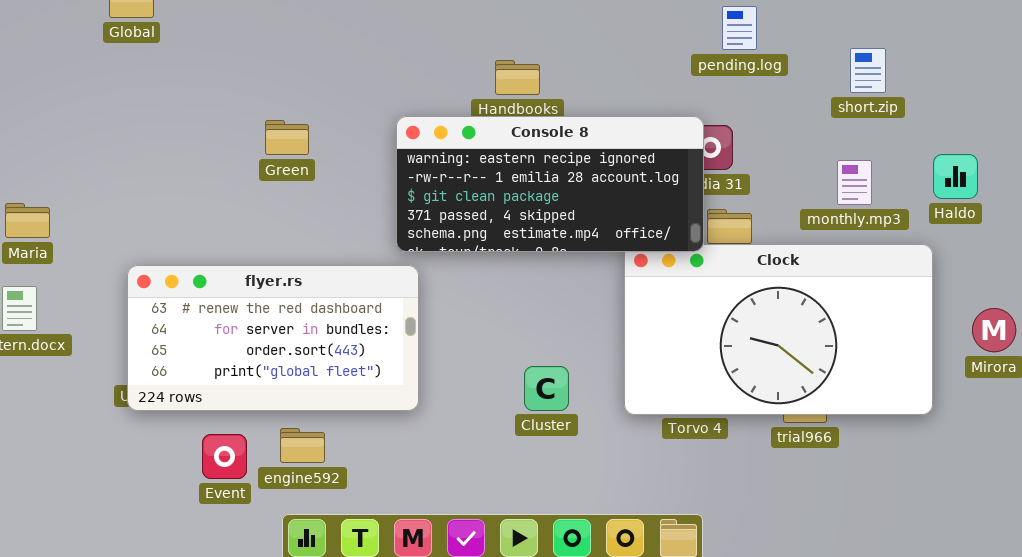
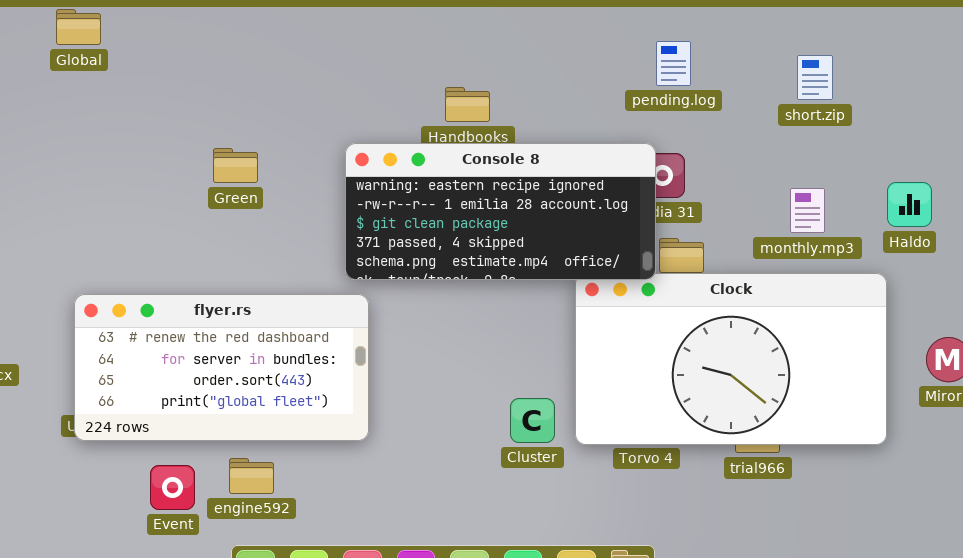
pending.log: [722,6,757,50] -> [656,41,691,86], moved
short.zip: [850,48,886,93] -> [797,55,833,100], moved
Cluster: [524,366,569,411] -> [510,398,555,443], moved

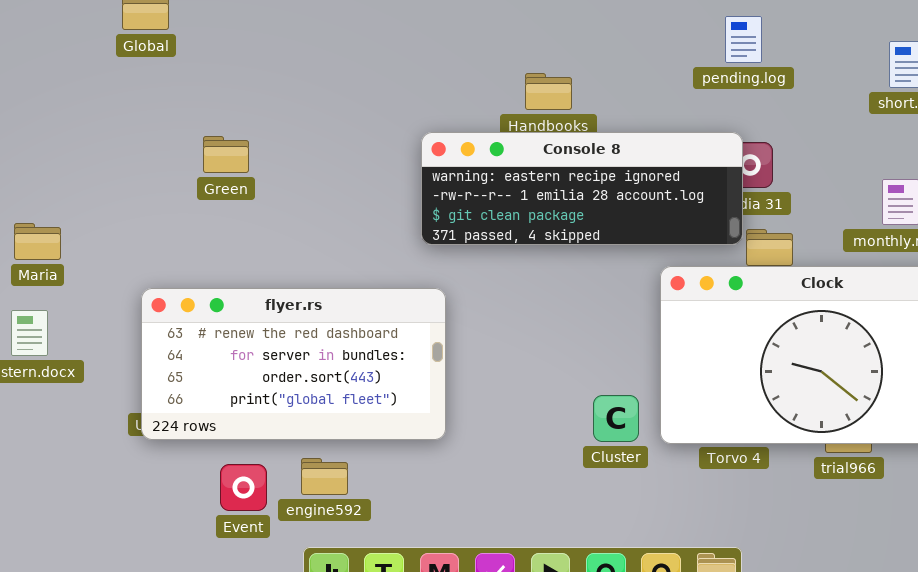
pending.log: [656,41,691,86] -> [725,16,762,63], moved
Console 8: [345,143,656,280] -> [421,132,743,245], resized
Green: [213,148,258,183] -> [203,136,249,173], moved

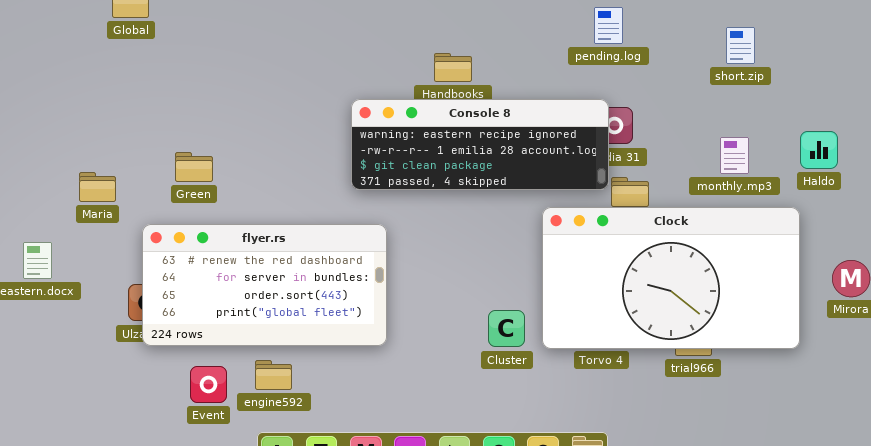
Green: [203,136,249,173] -> [175,152,213,182], moved
Maria: [14,223,61,260] -> [79,172,116,202], moved
flyer.rs: [141,288,446,440] -> [142,224,387,346], moved

